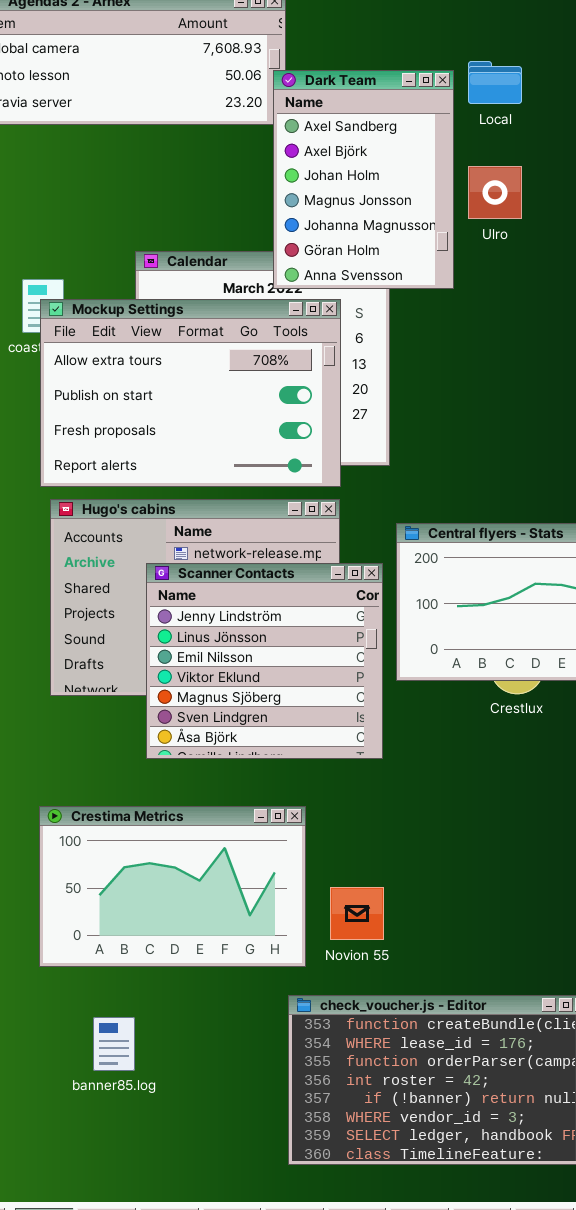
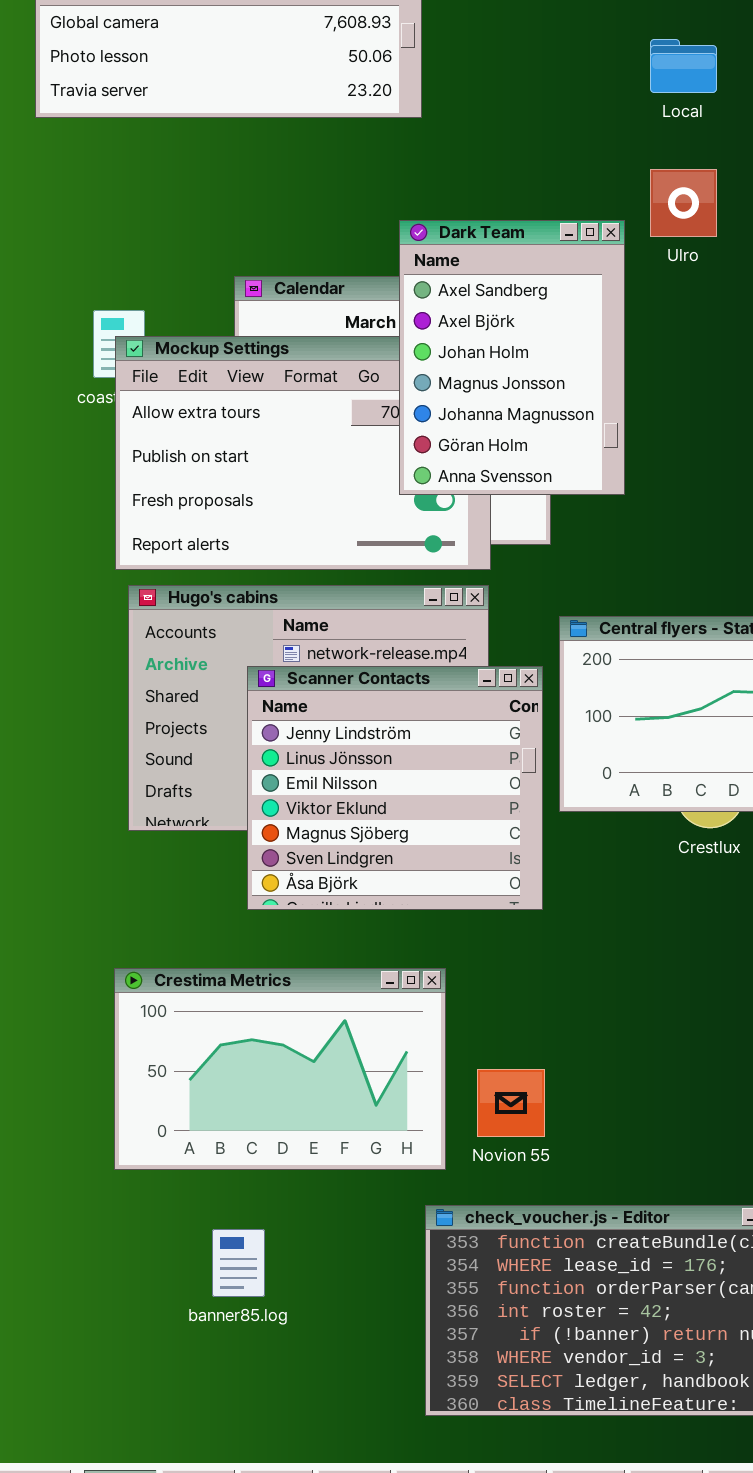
Dark Team: [273,70,454,289] -> [399,220,625,495], moved
banner85.log: [93,1017,135,1071] -> [212,1229,265,1297], moved

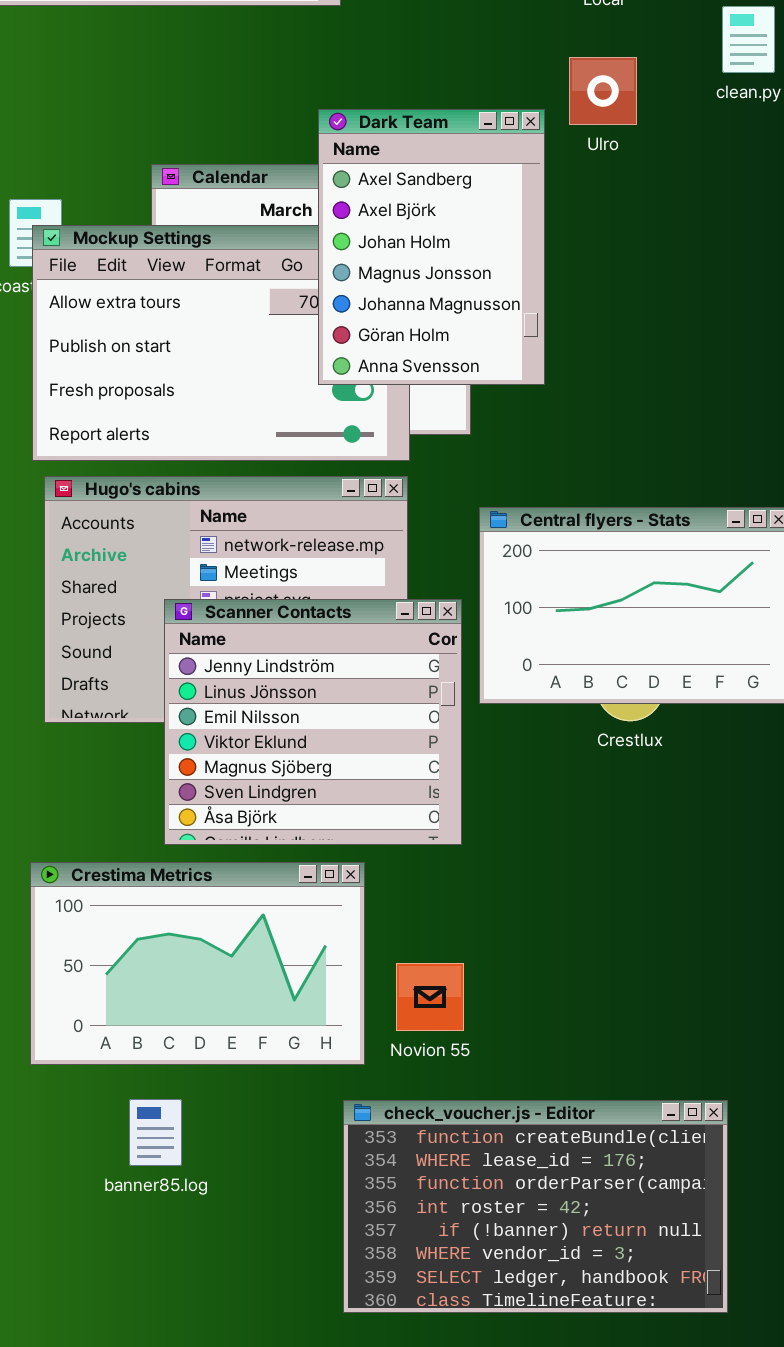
Scanner Contacts: [247,666,543,910] -> [164,599,462,845], moved
banner85.log: [212,1229,265,1297] -> [129,1099,182,1166], moved

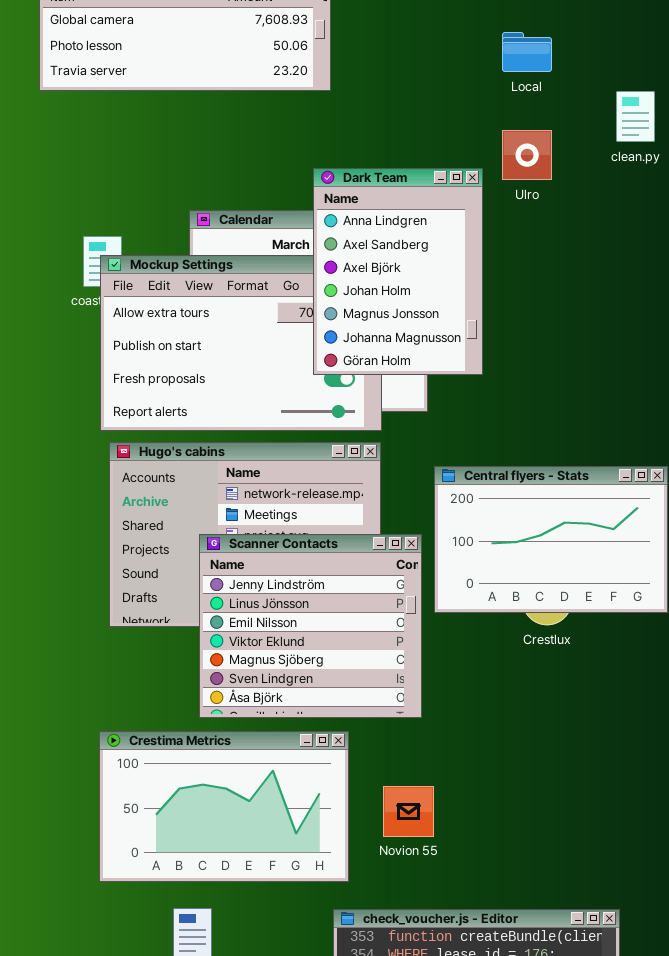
Dark Team: [318,109,545,385] -> [313,168,483,375], scrolled up 1 row
Novion 55: [396,963,464,1031] -> [383,786,434,837], moved

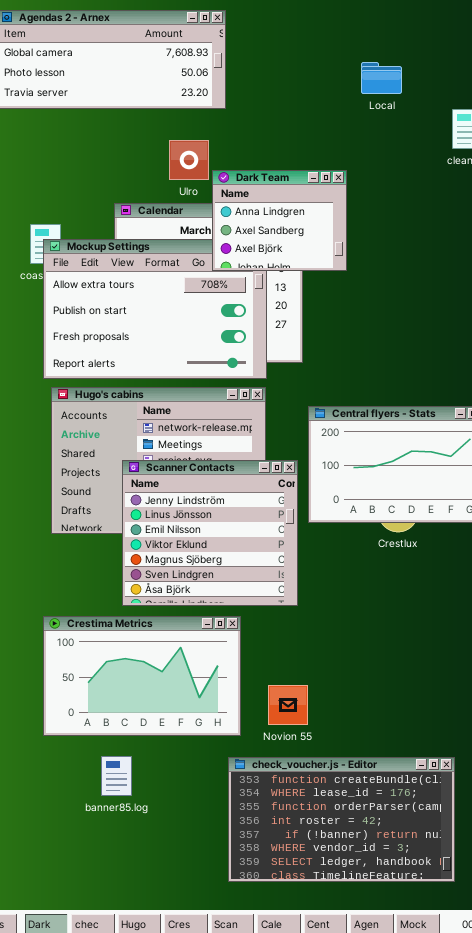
Ulro: [502,130,552,180] -> [169,140,209,180], moved
Dark Team: [313,168,483,375] -> [212,170,347,271], resized
Novion 55: [383,786,434,837] -> [268,685,308,725], moved

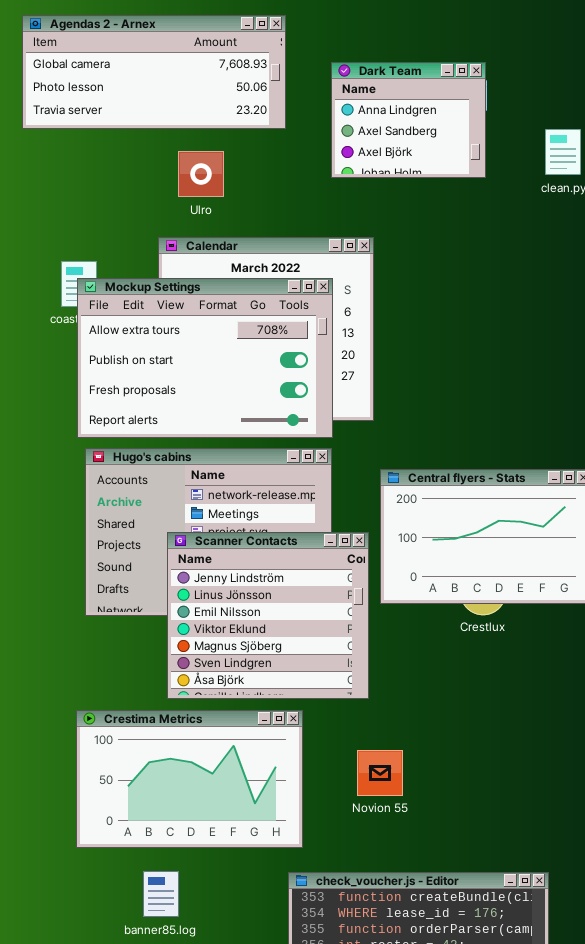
Ulro: [169,140,209,180] -> [178,151,224,197], moved
Dark Team: [212,170,347,271] -> [331,62,486,178], moved
Novion 55: [268,685,308,725] -> [357,750,403,796], moved

